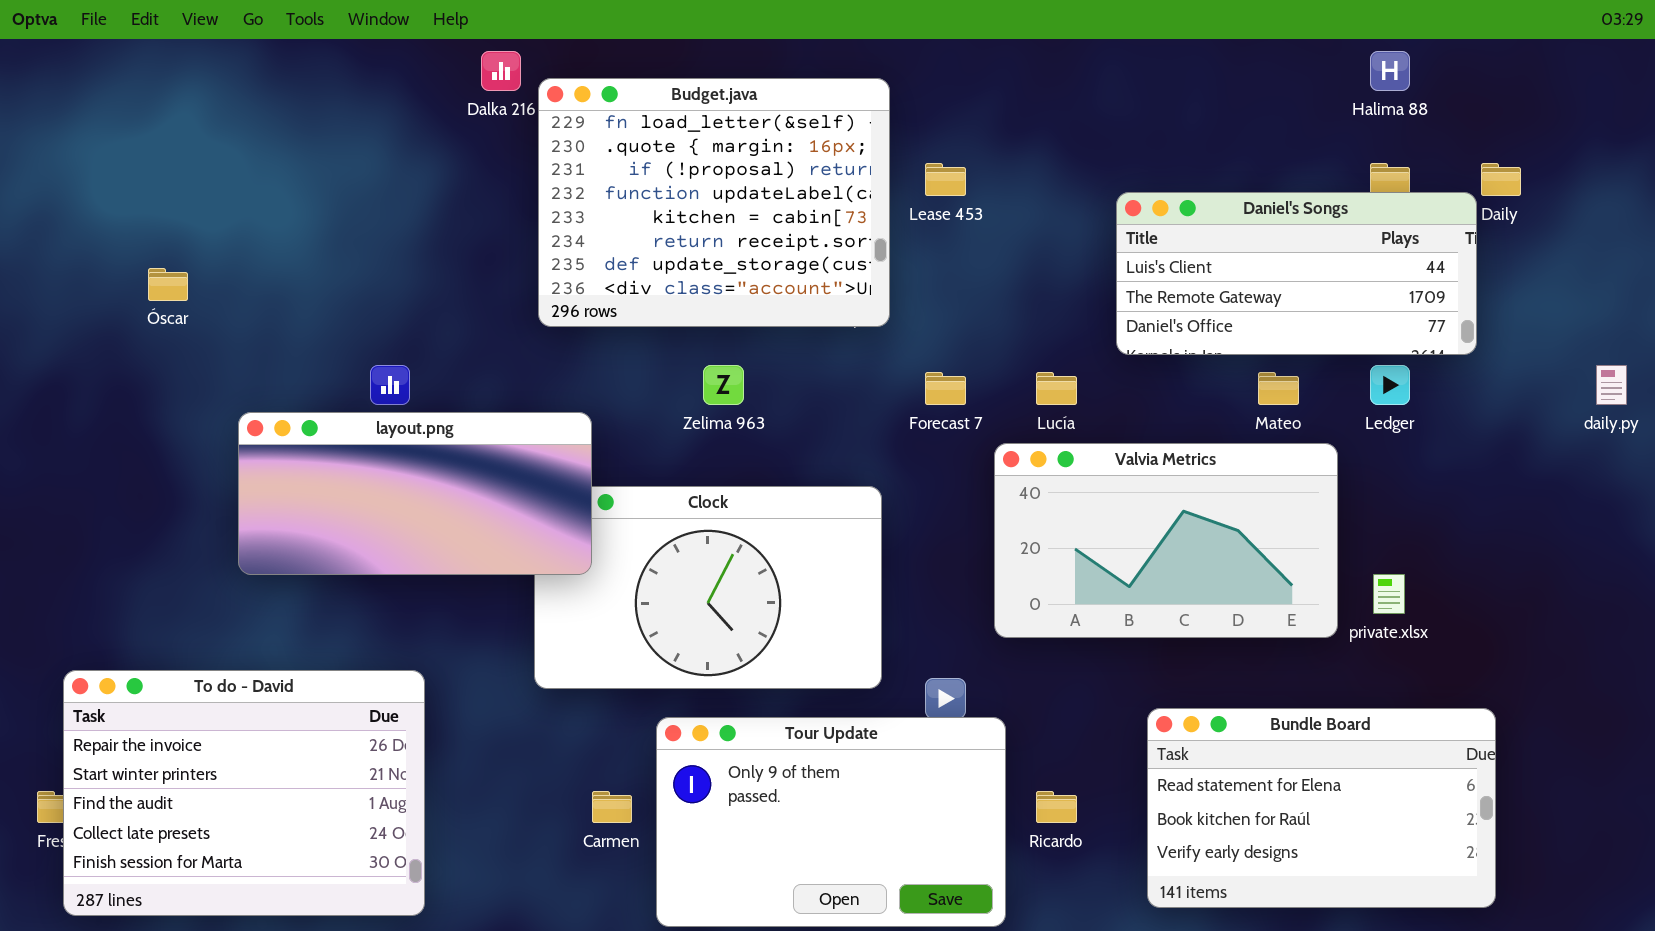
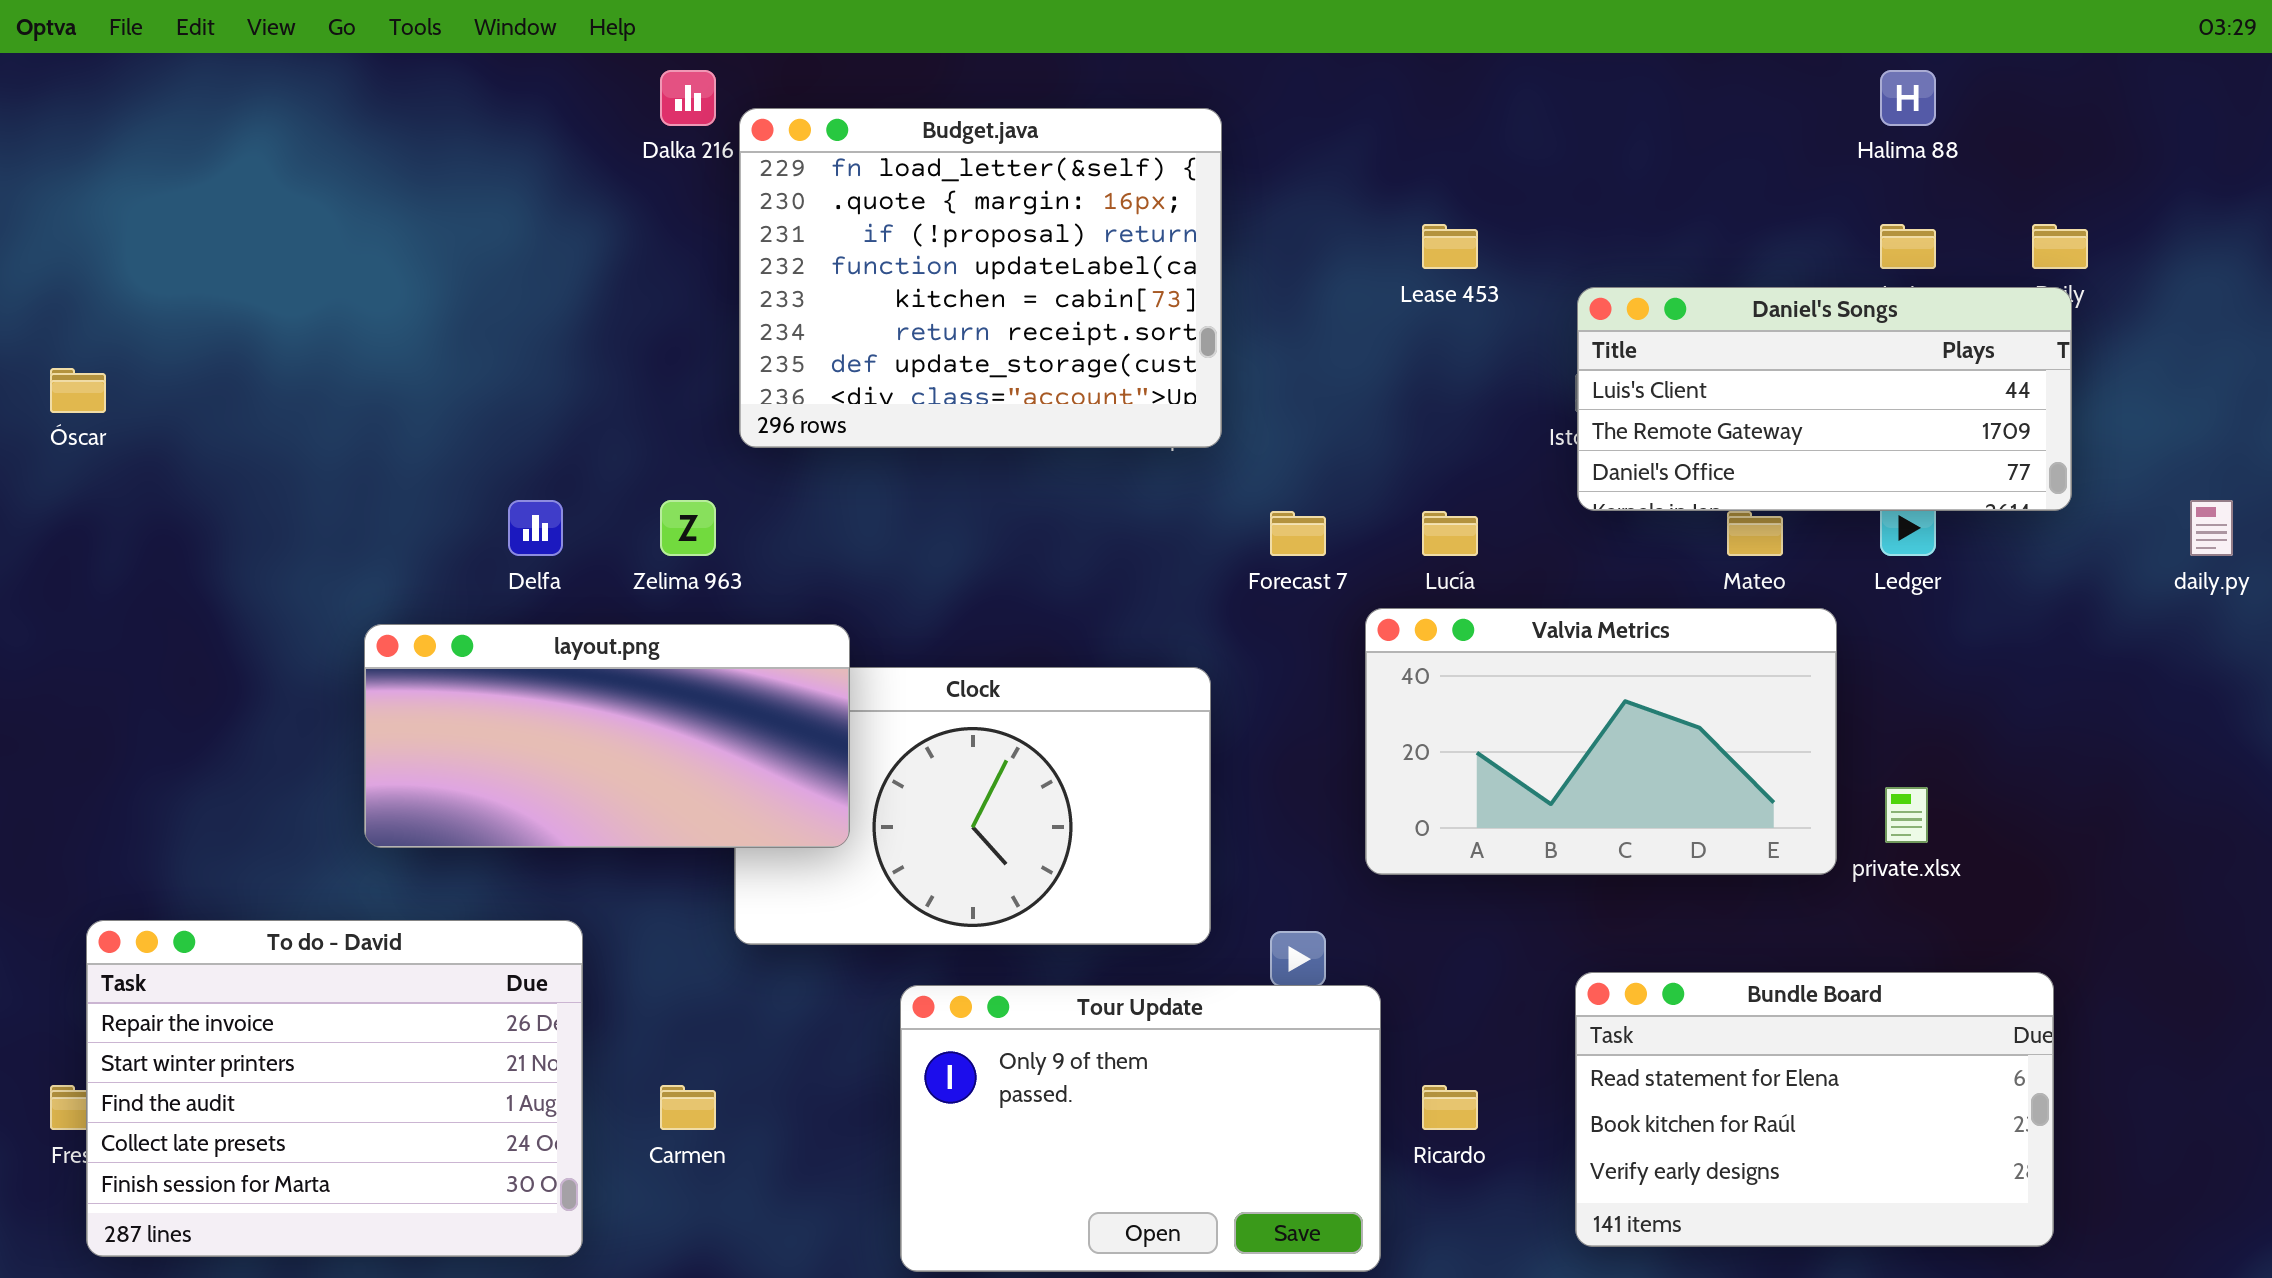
Lease 453: [925,163,966,196] -> [1422,224,1478,269], moved
Daniel's Songs: [1116,192,1477,355] -> [1577,287,2072,511], moved
Óscar: [148,268,188,301] -> [50,368,106,413], moved
Zelima 963: [703,365,744,405] -> [660,500,716,556], moved
layout.png: [238,412,592,575] -> [364,624,850,848], moved
Carmen: [592,791,632,823] -> [660,1085,716,1130], moved

